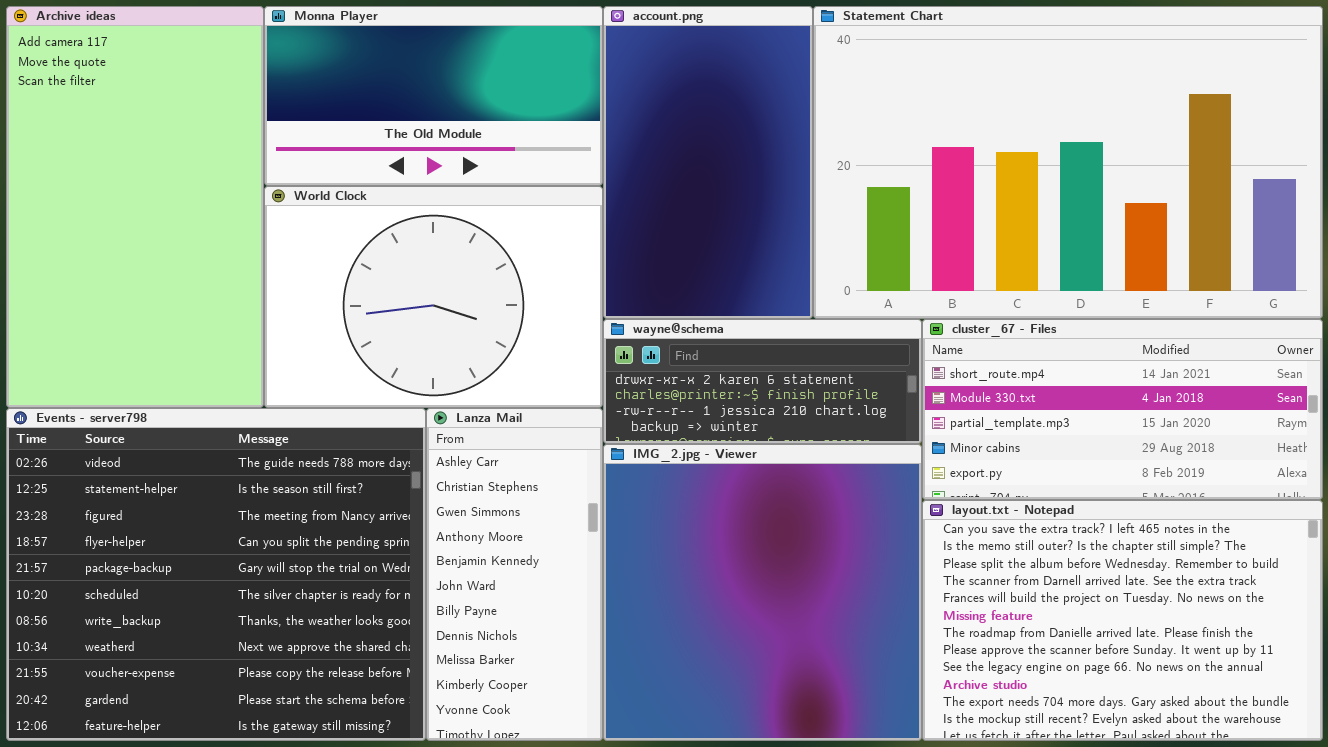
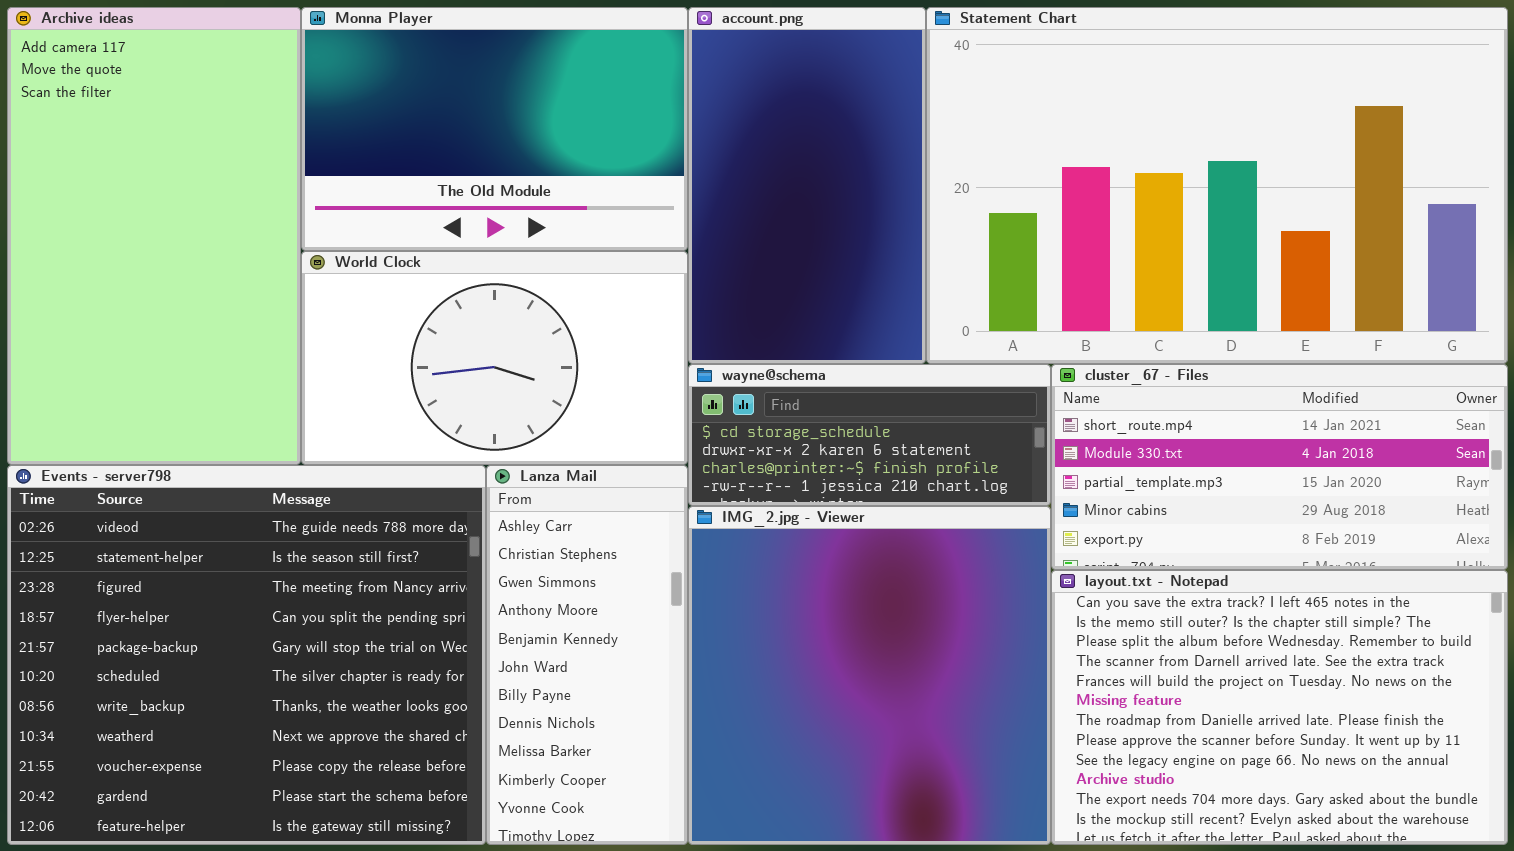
Monna Player: [264,6,603,186] -> [301,7,688,251], resized
World Clock: [264,186,603,408] -> [301,251,688,465], resized
wayne@schema: [603,319,922,444] -> [688,364,1051,506], scrolled up 1 row

